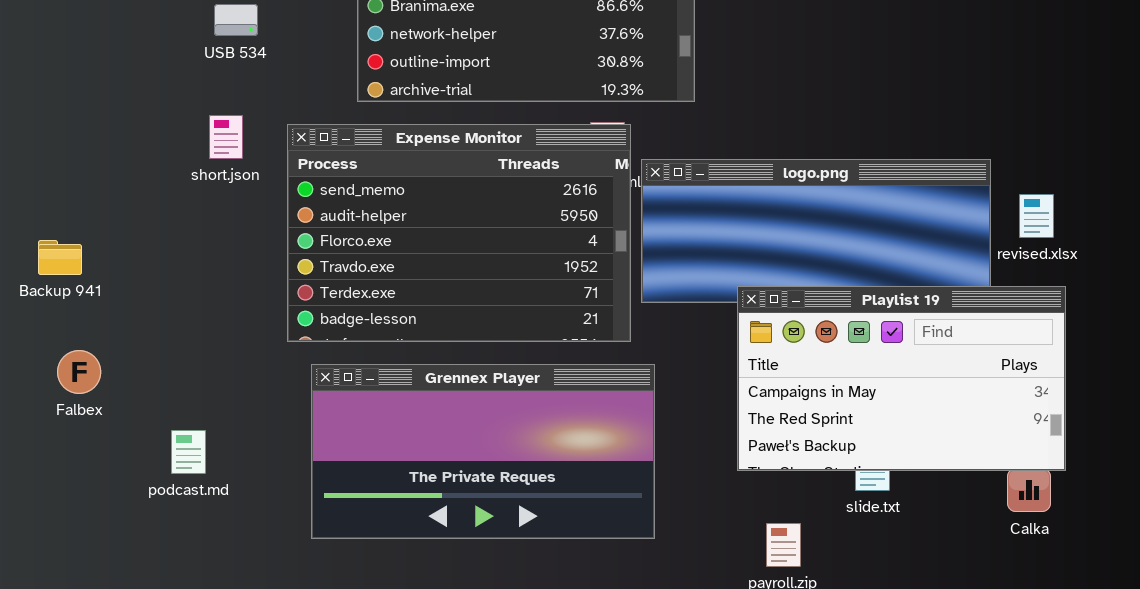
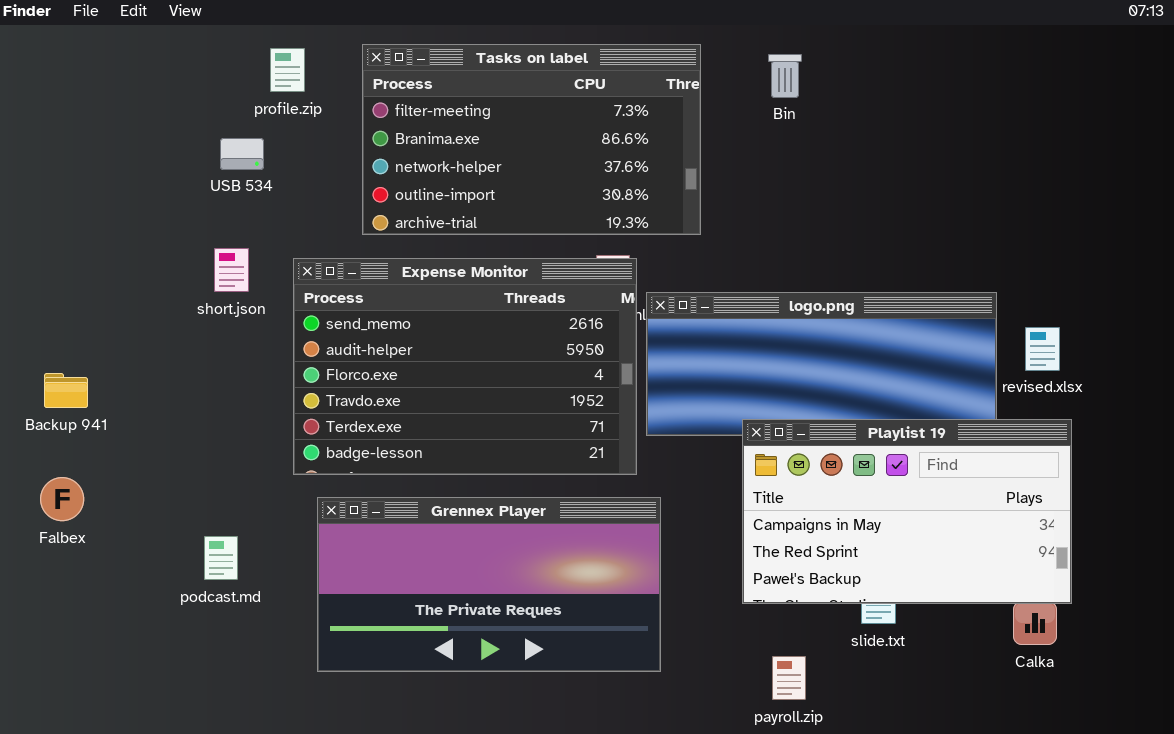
Falbex: [57,350,101,394] -> [40,477,84,521], moved
podcast.md: [171,430,206,474] -> [204,536,238,580], moved

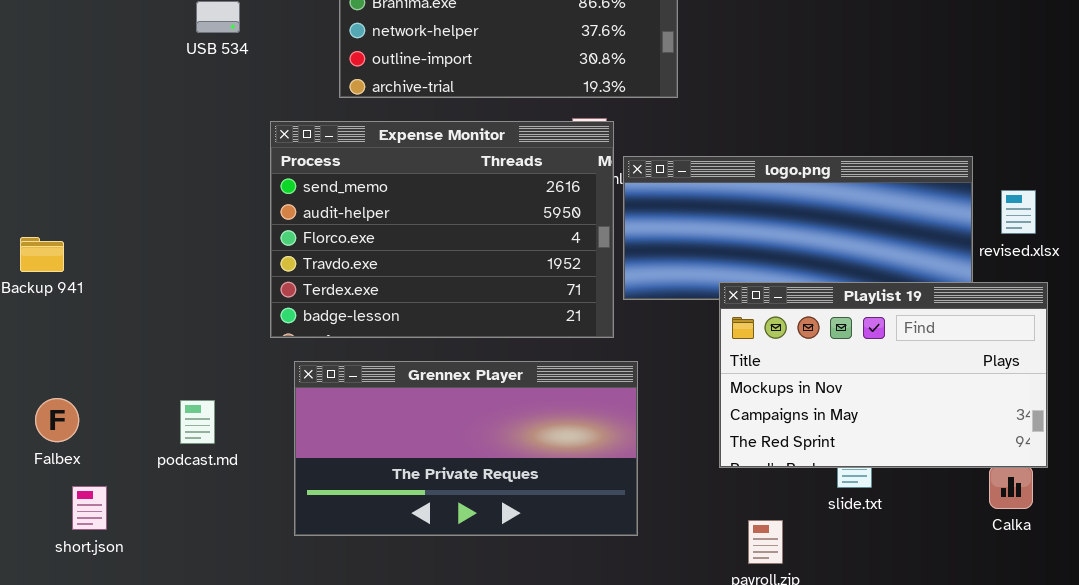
short.json: [214,248,249,292] -> [72,486,107,530], moved
Playlist 19: [742,419,1072,604] -> [719,282,1048,468], scrolled up 1 row
Falbex: [40,477,84,521] -> [35,398,79,442], moved

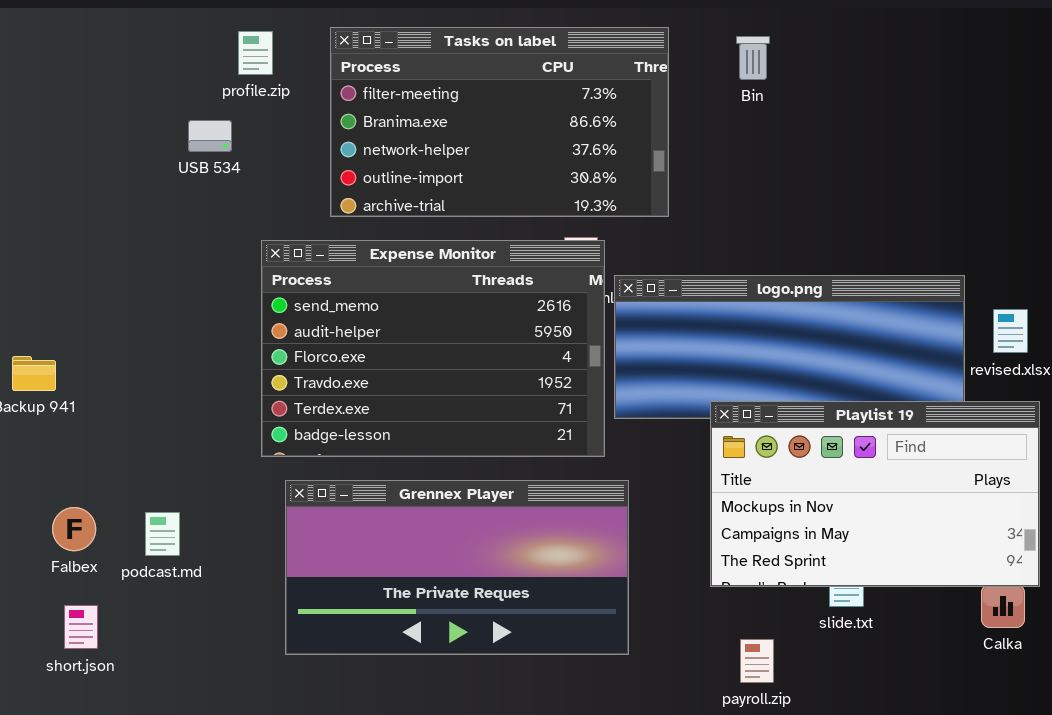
Falbex: [35,398,79,442] -> [52,507,96,551], moved
podcast.md: [180,400,215,444] -> [145,512,180,556], moved

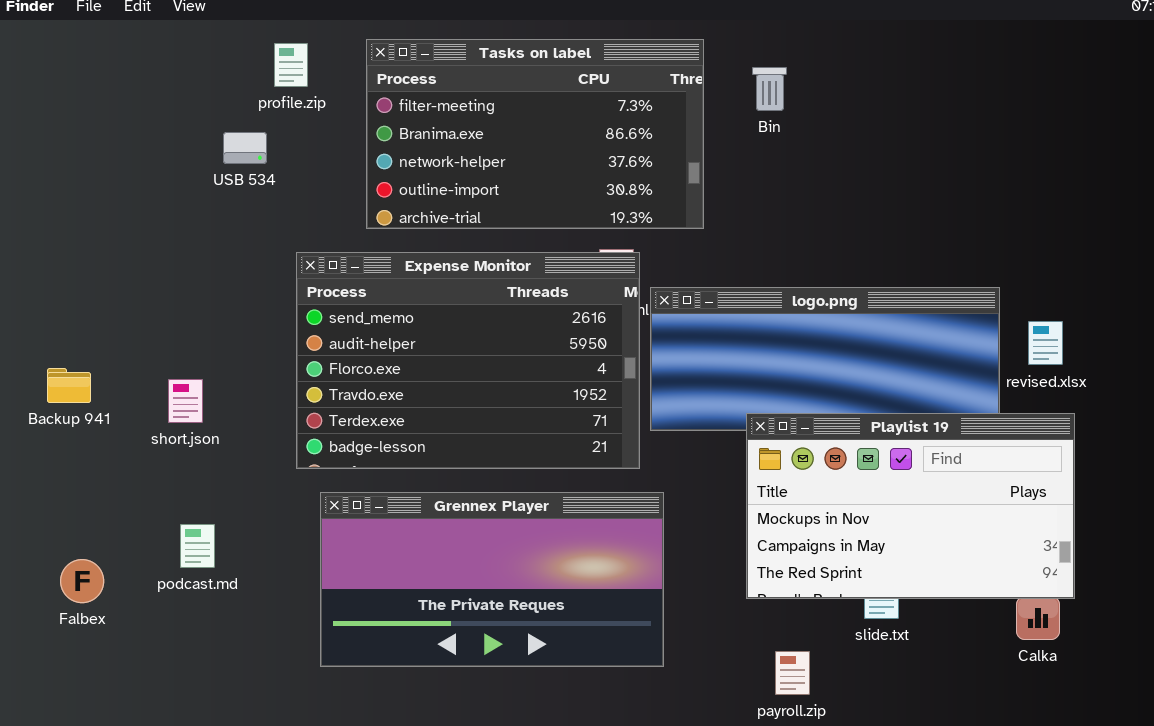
Bin: [736,36,770,80] -> [752,67,787,111], moved
Falbex: [52,507,96,551] -> [60,559,104,603], moved
short.json: [64,605,98,649] -> [168,379,203,423], moved

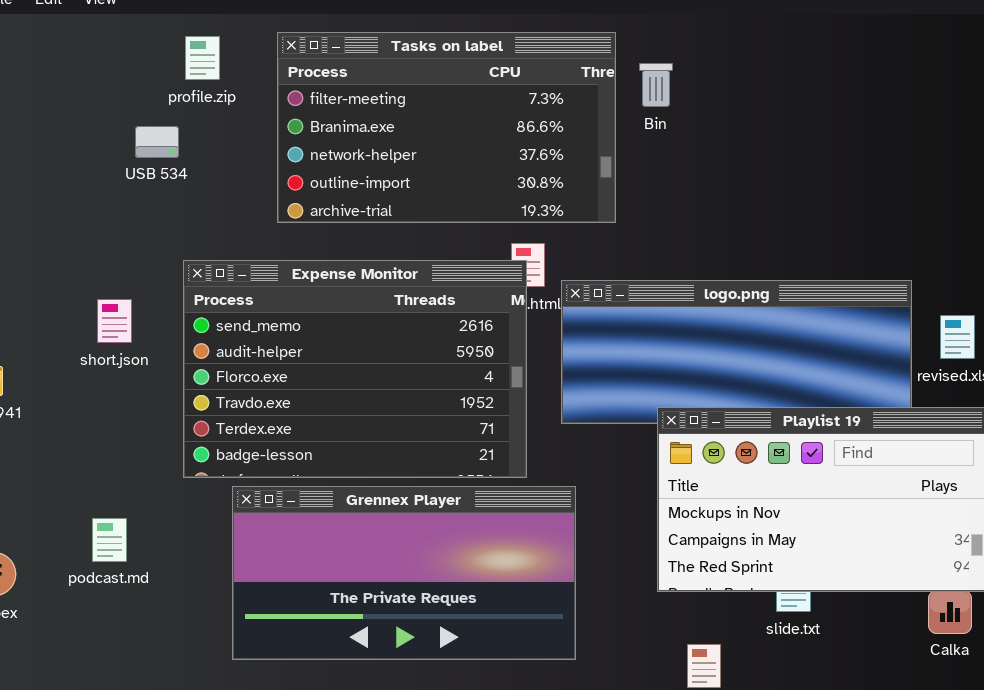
Bin: [752,67,787,111] -> [639,63,673,107], moved
Expense Monitor: [296,252,640,469] -> [183,260,527,478], moved
short.json: [168,379,203,423] -> [97,299,132,343], moved

